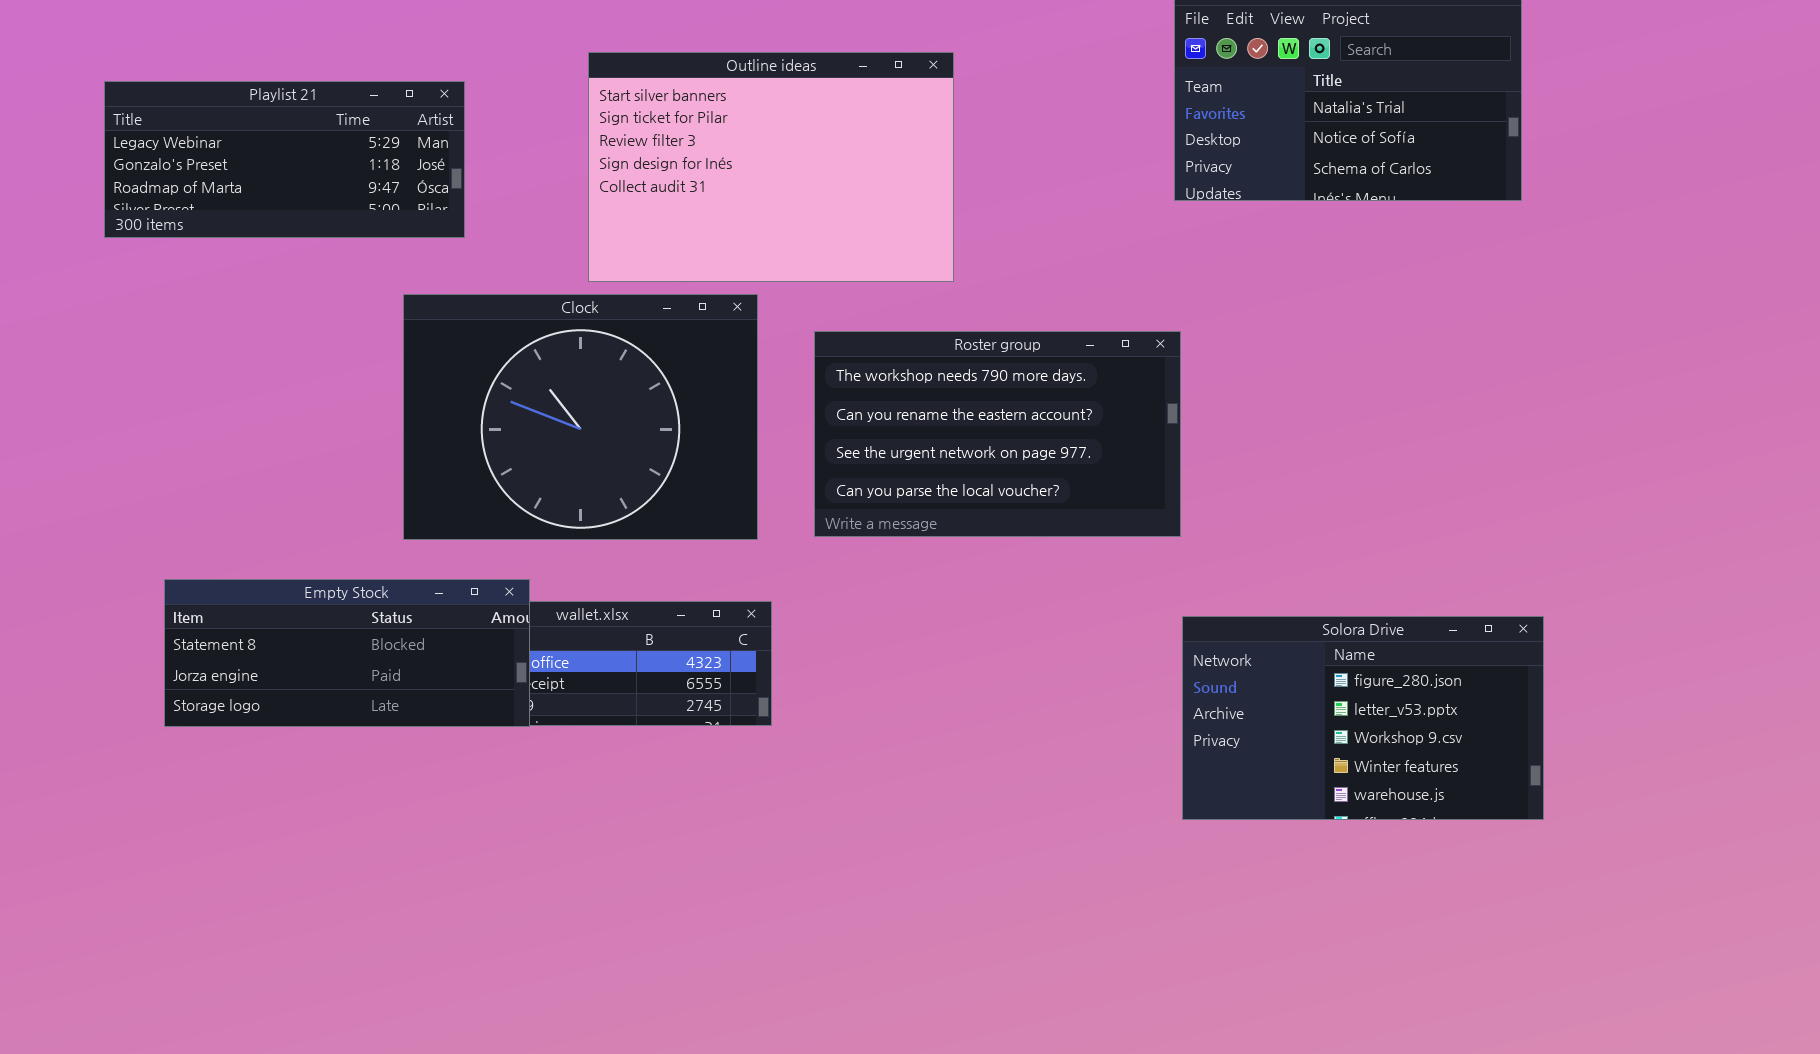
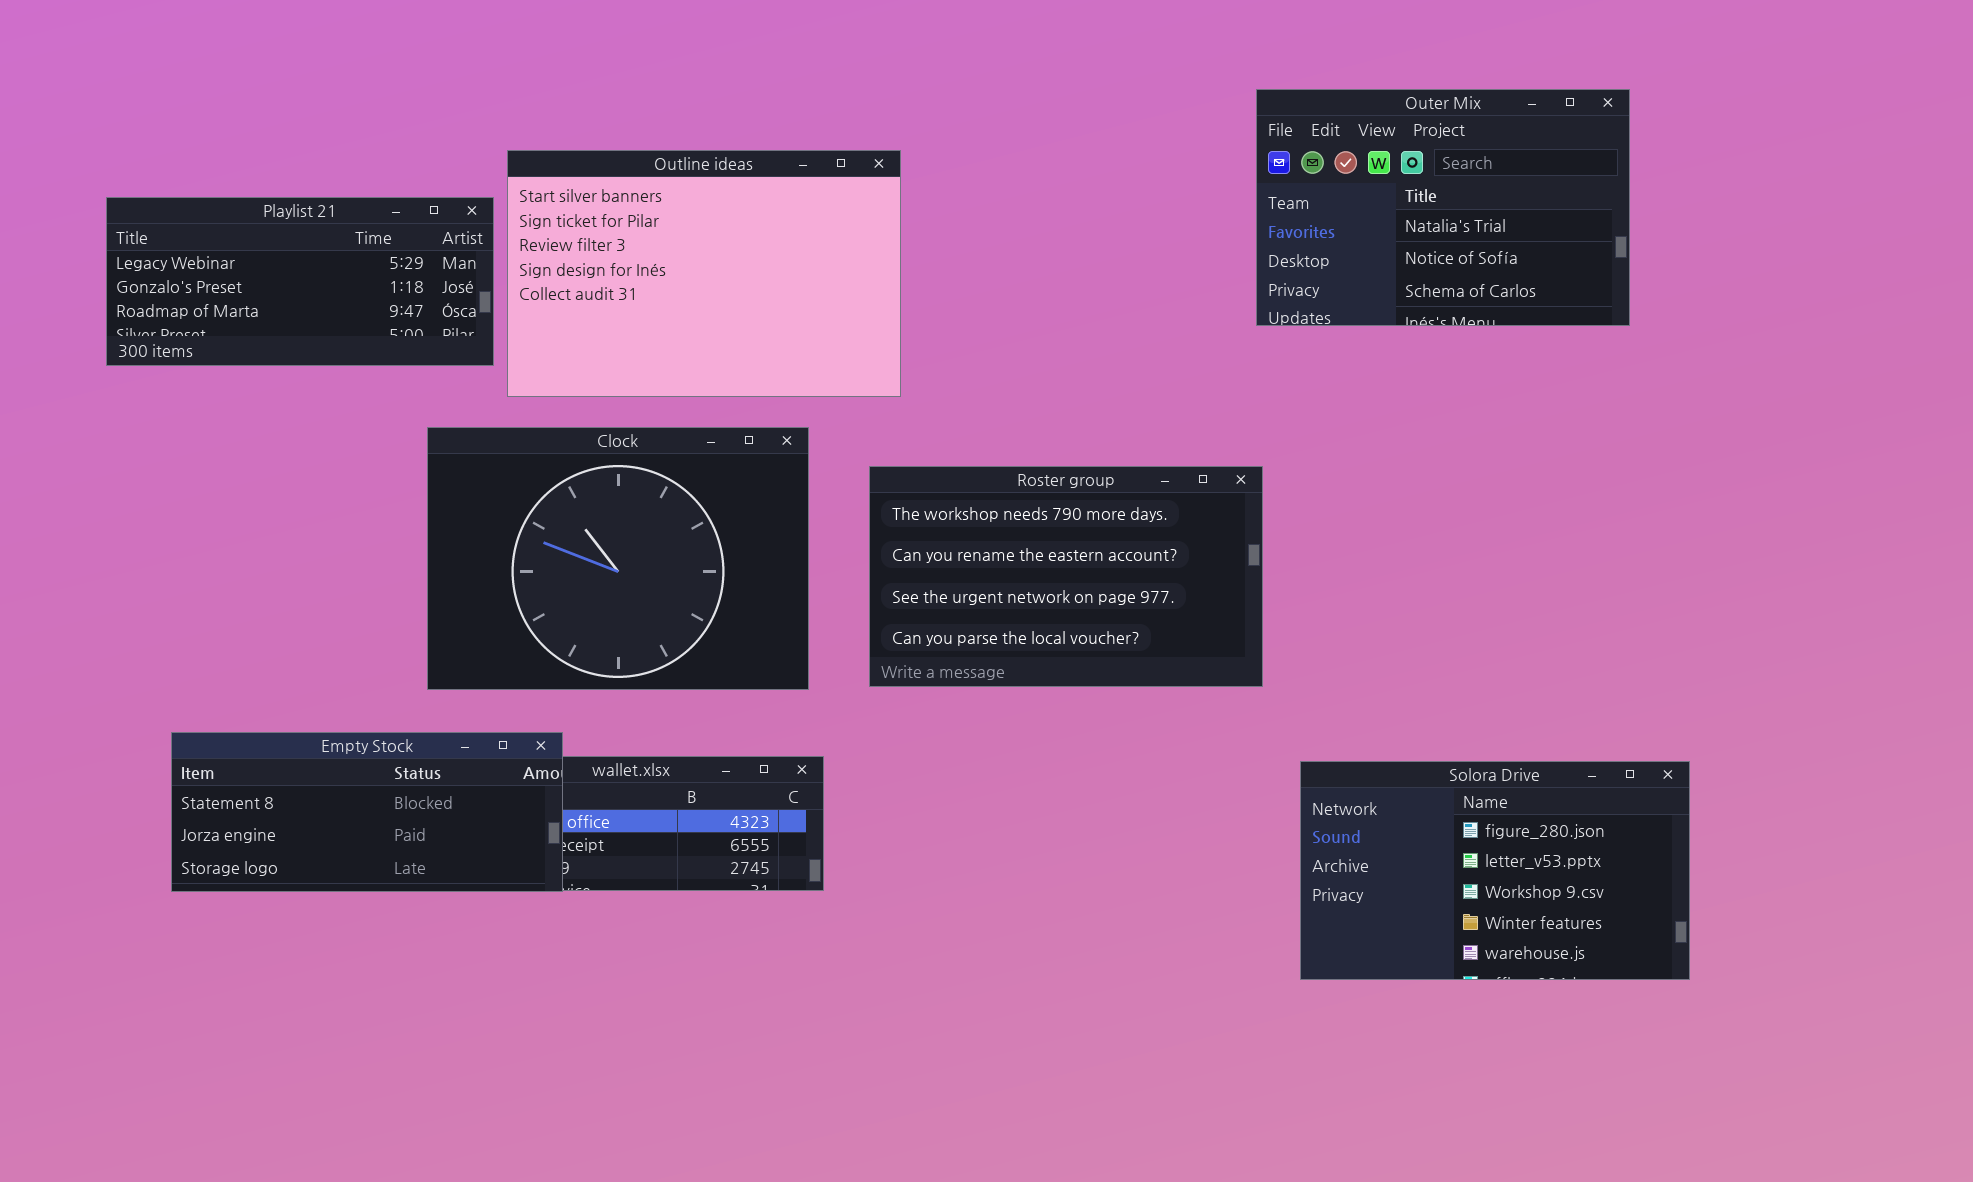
Outline ideas: [588,52,954,282] -> [507,150,901,397], moved
Solora Drive: [1182,616,1544,820] -> [1300,761,1690,980], moved

